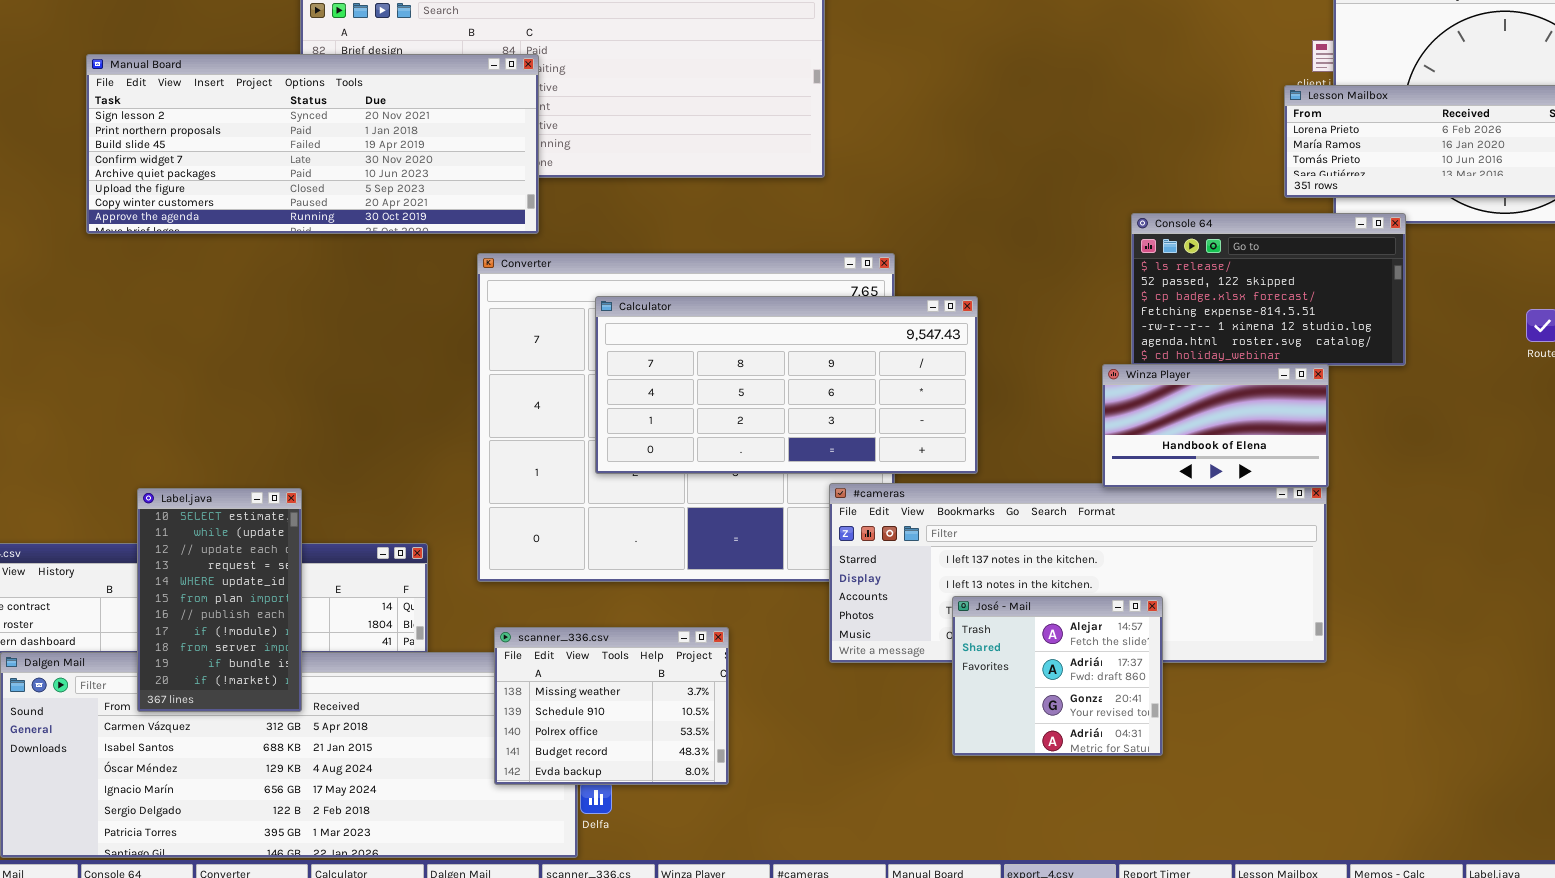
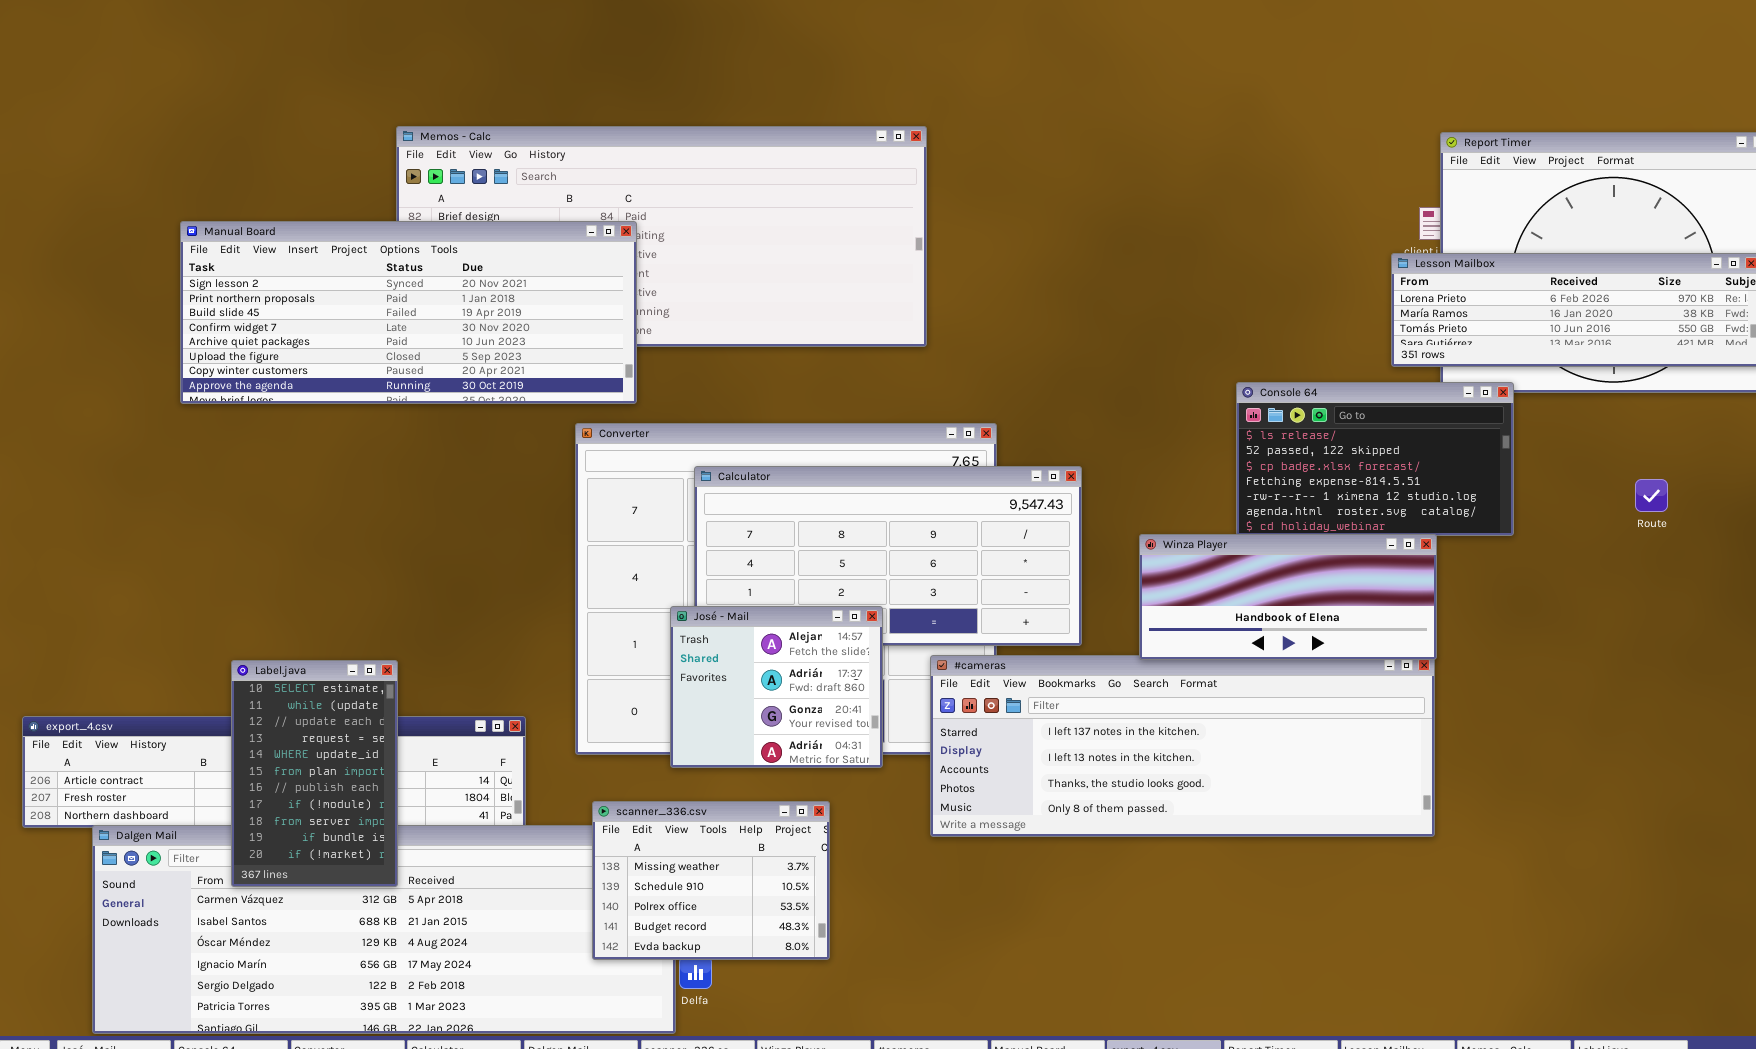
Winza Player: [1102,364,1329,488] -> [1139,534,1437,660], resized
José - Mail: [952,596,1163,756] -> [670,606,883,768], moved

